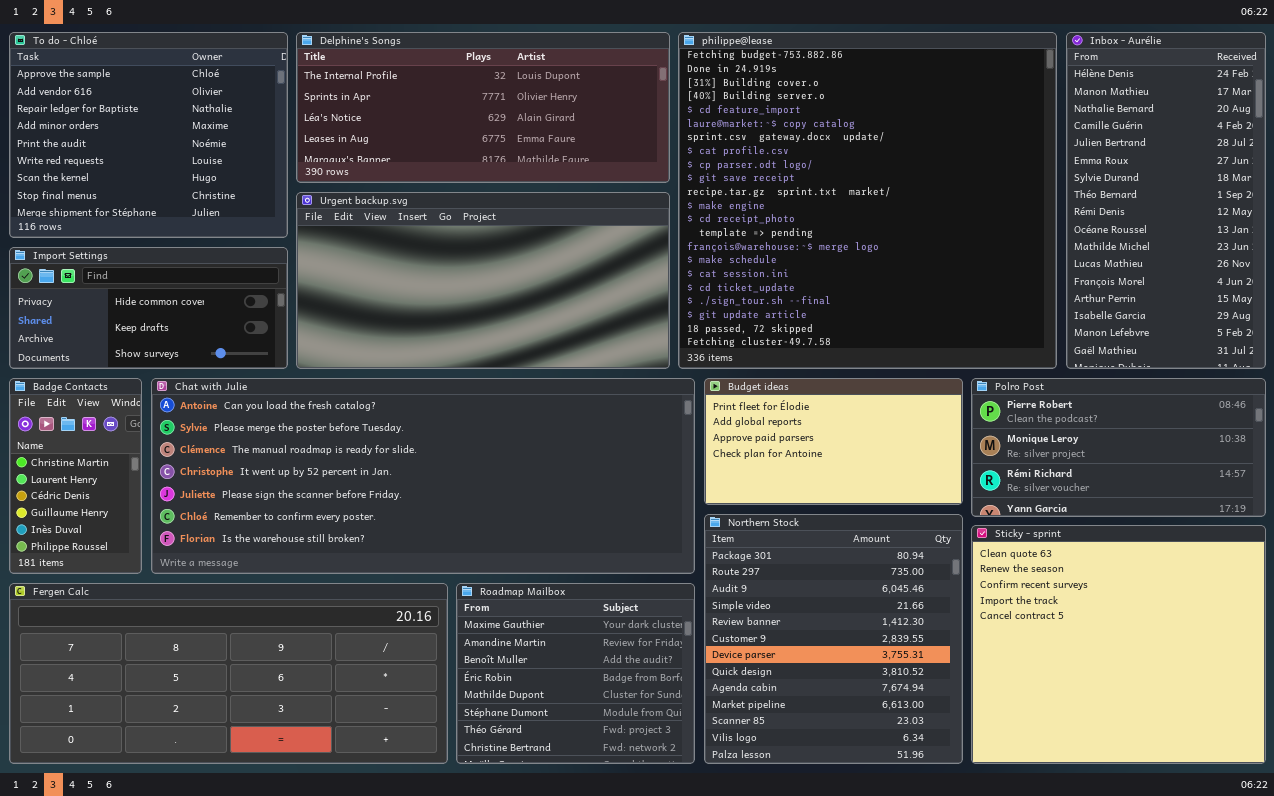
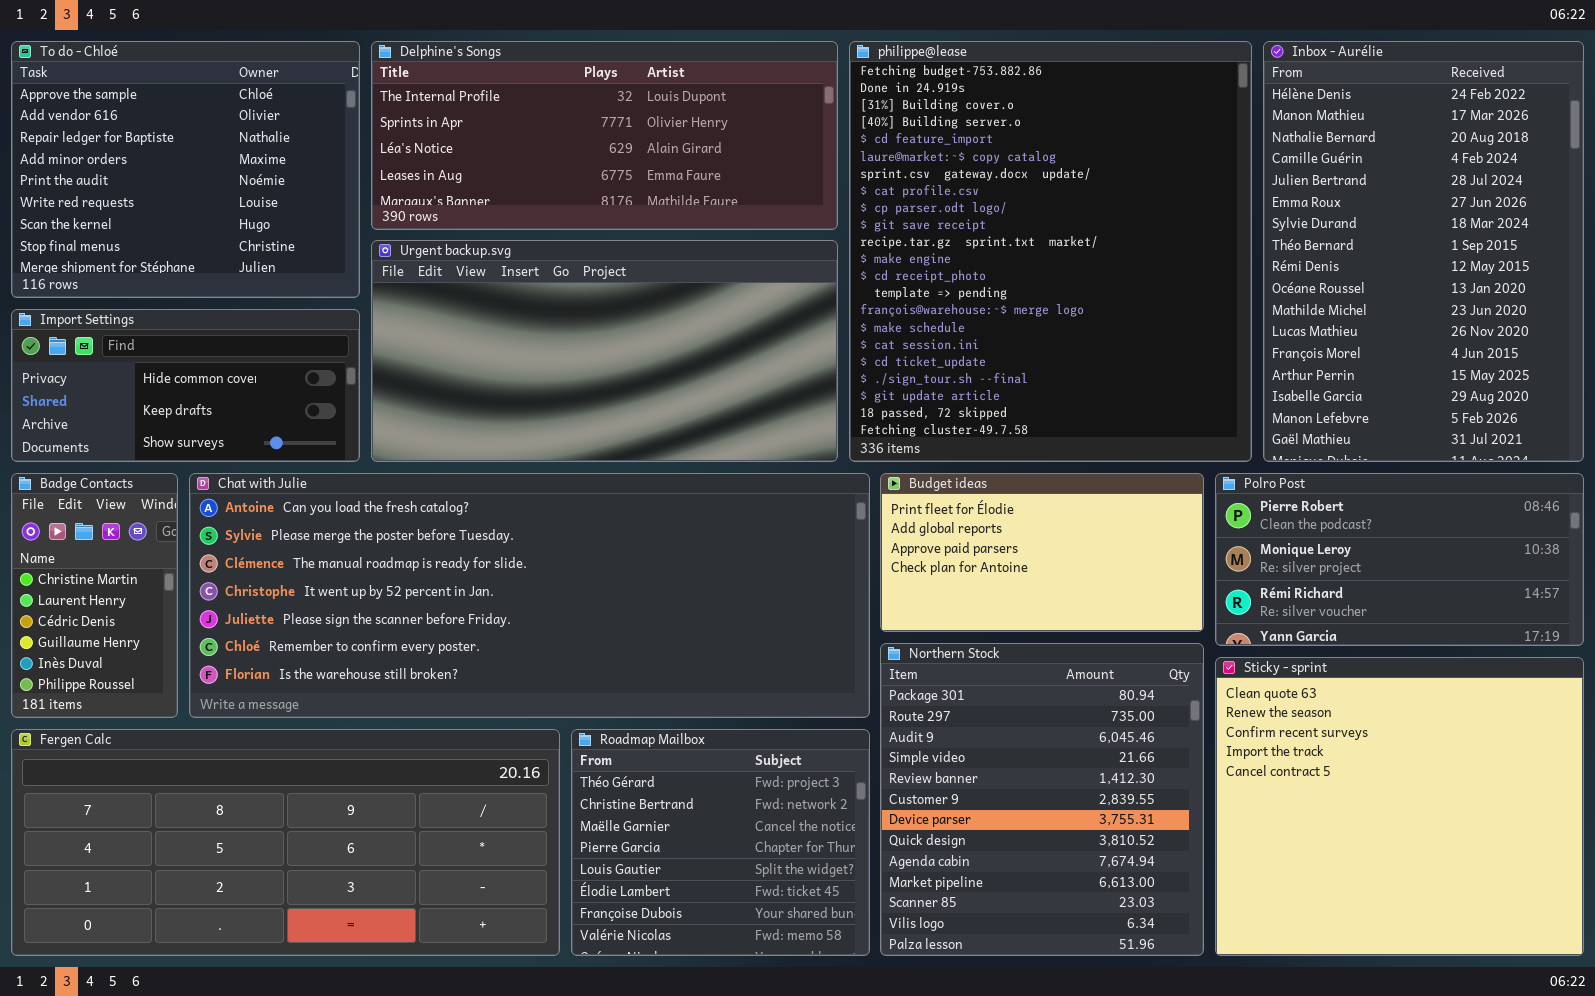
philippe@lease: [678,32,1057,369] -> [849,41,1252,462], resized
Inbox - Aurélie: [1066,32,1266,369] -> [1263,41,1584,462], resized
Roadmap Mailbox: [456,583,695,764] -> [571,729,870,956], scrolled down 6 rows

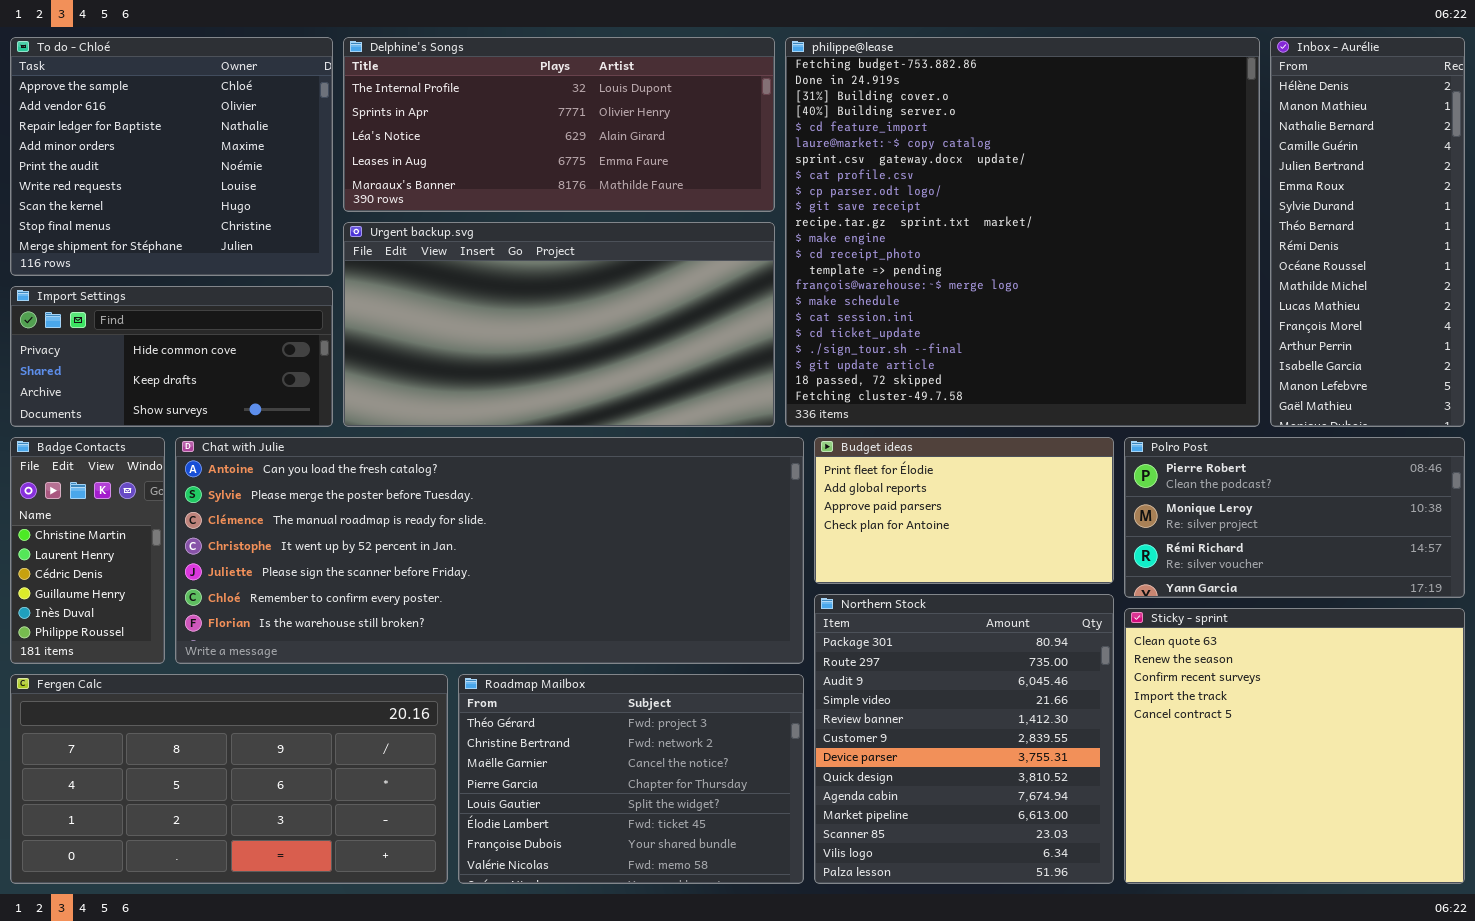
philippe@lease: [849,41,1252,462] -> [785,37,1260,427], resized
Inbox - Aurélie: [1263,41,1584,462] -> [1270,37,1465,427], resized
Fergen Calc: [11,729,560,956] -> [10,674,448,884], resized
Roadmap Mailbox: [571,729,870,956] -> [458,674,804,884], resized

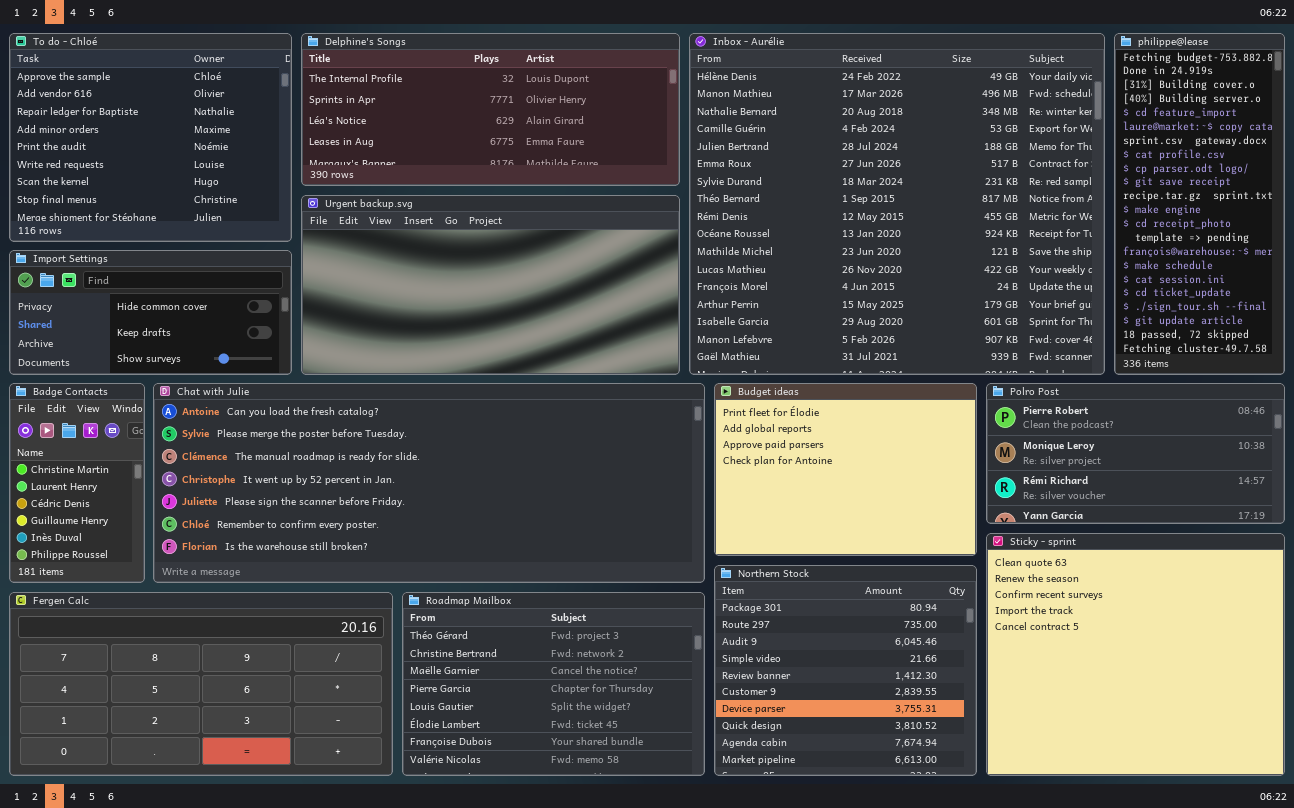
philippe@lease: [785,37,1260,427] -> [1114,33,1285,375], moved, resized
Inbox - Aurélie: [1270,37,1465,427] -> [689,33,1105,375], moved, resized
Budget ideas: [814,437,1114,584] -> [714,383,977,556], resized
Northern Stock: [814,594,1114,884] -> [714,565,977,776], resized

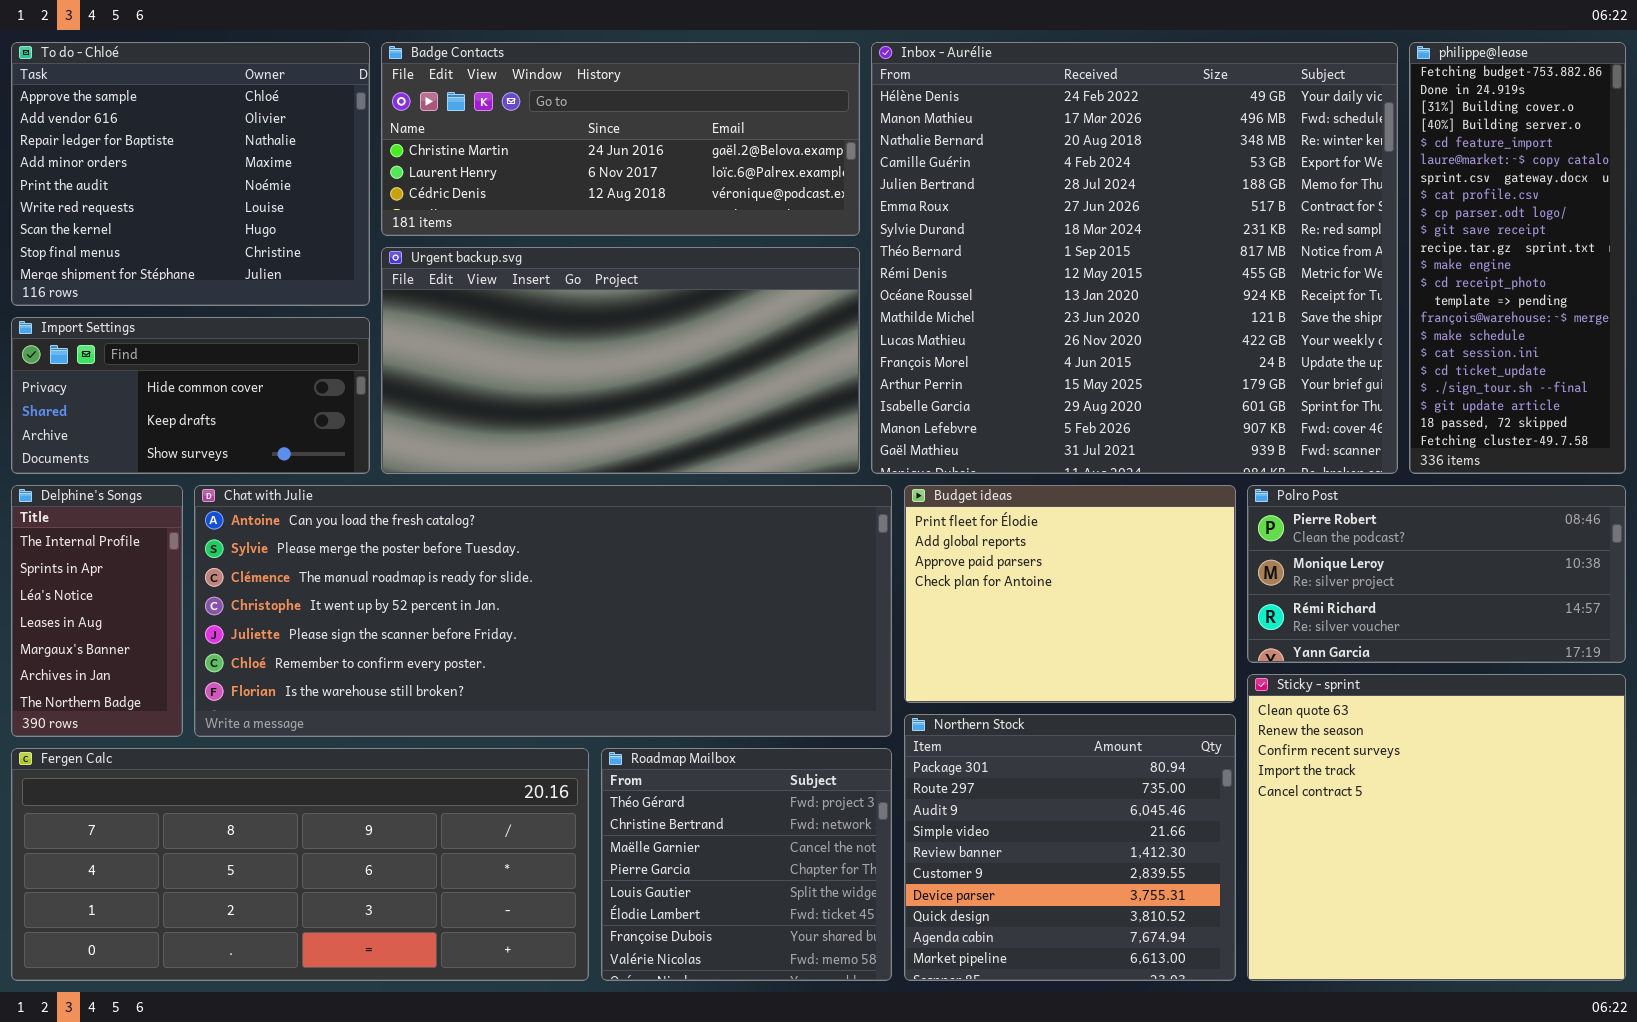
Delphine's Songs: [301,33,680,186] -> [11,485,183,737], moved, resized
Badge Contacts: [9,383,145,583] -> [381,42,860,236], moved, resized
Fergen Calc: [9,592,393,776] -> [11,748,589,981], resized
Roadmap Mailbox: [402,592,705,776] -> [601,748,892,981], resized

